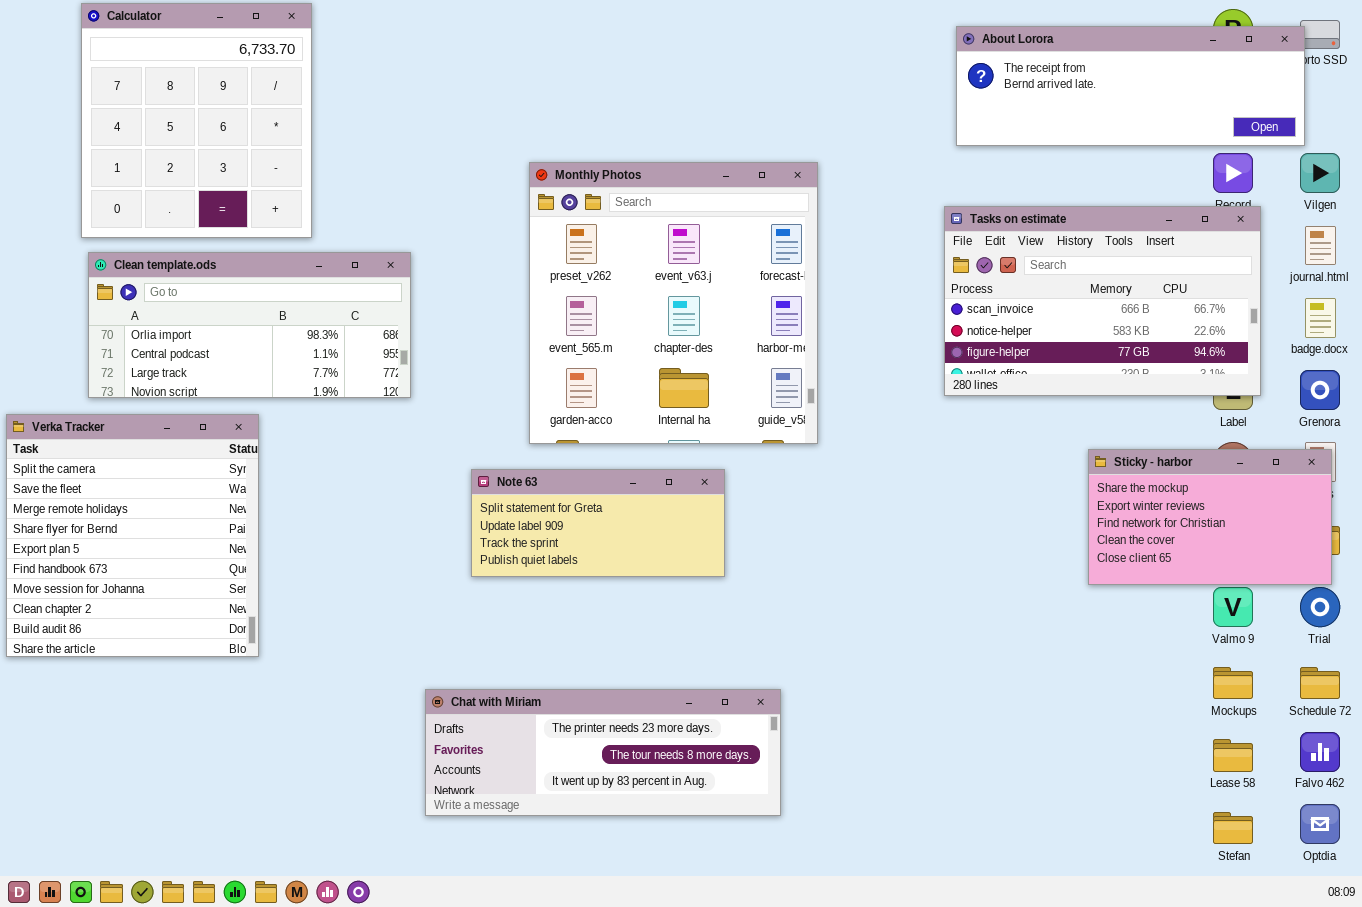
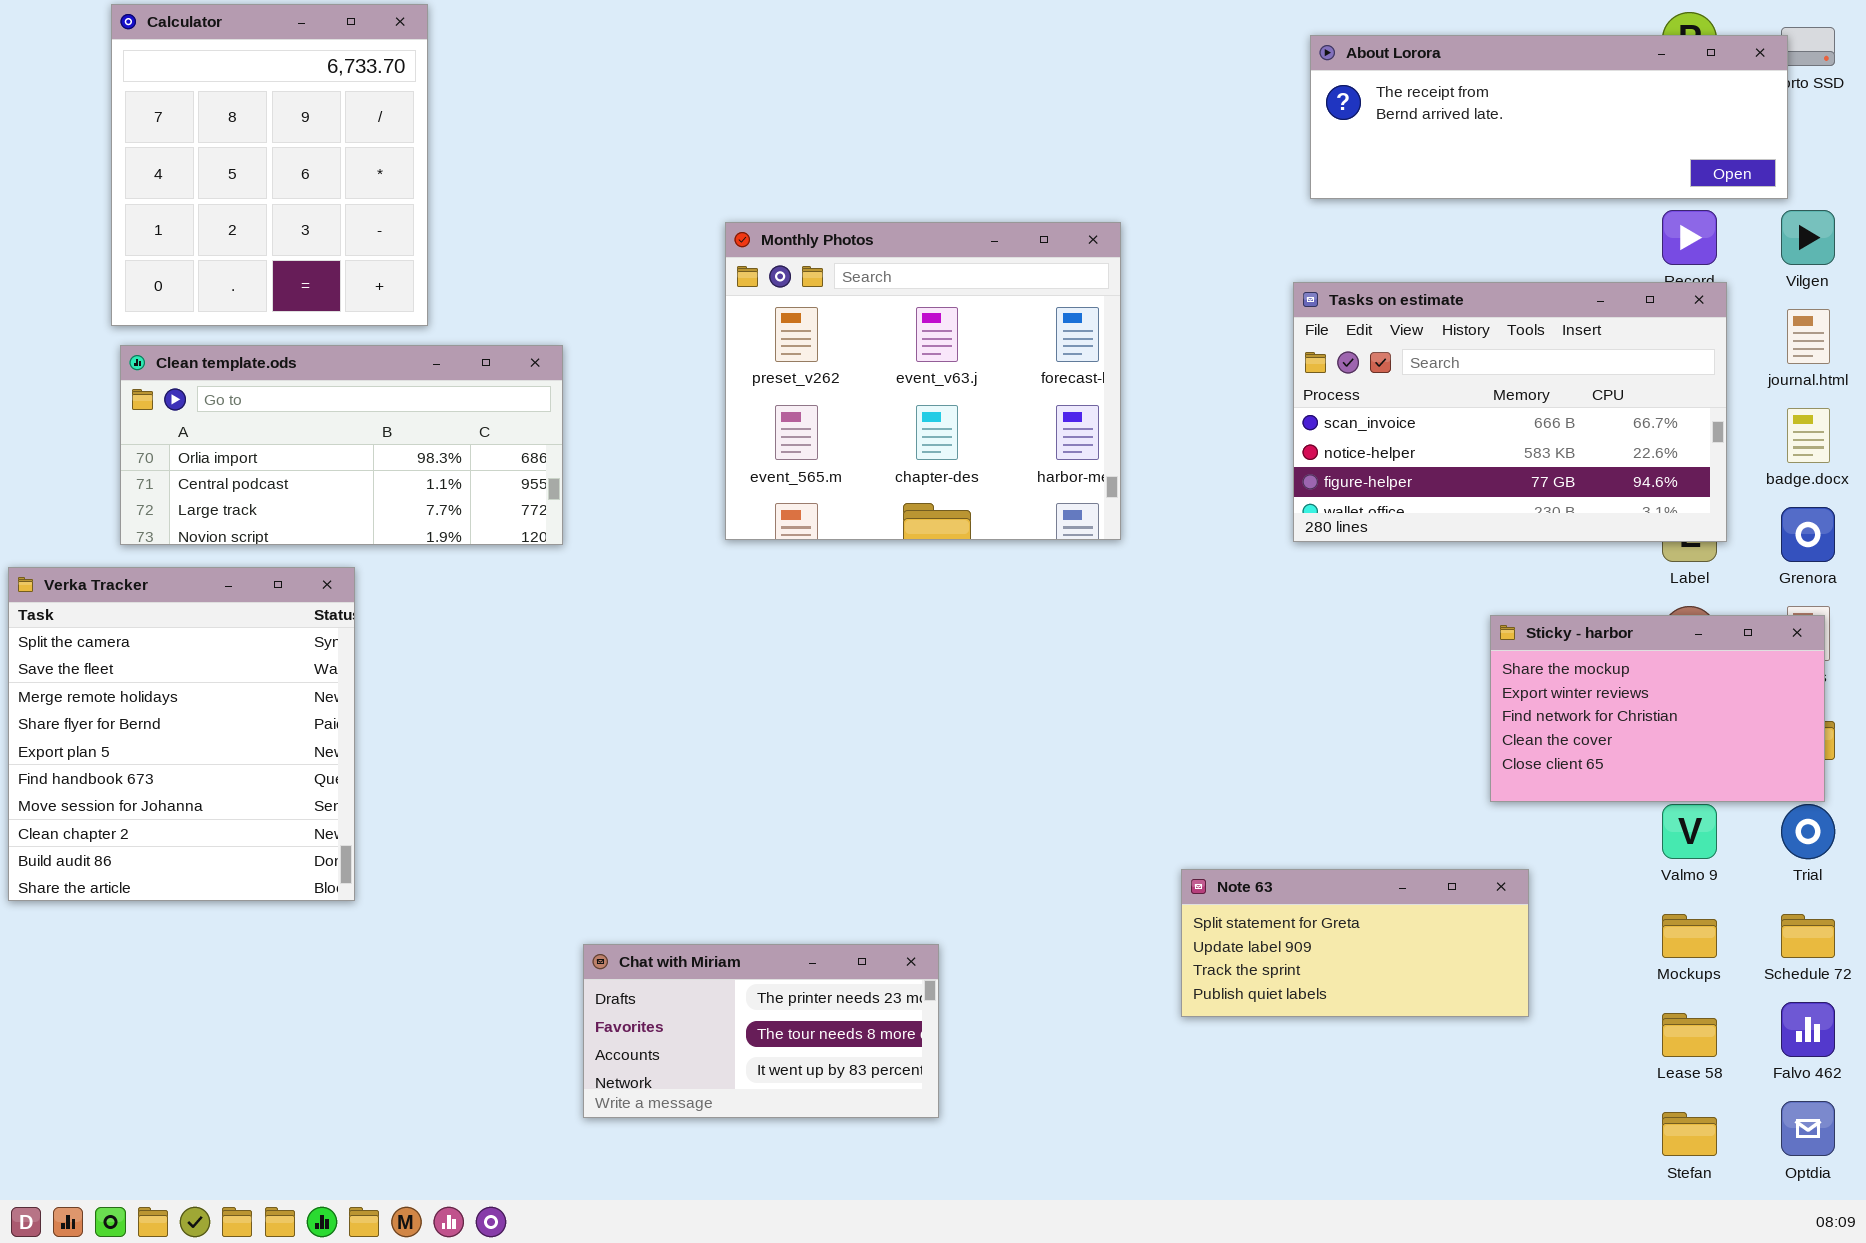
Monthly Photos: [529,162,818,444] -> [725,222,1121,540], resized
Note 63: [471,469,725,577] -> [1181,869,1529,1017], moved
Chat with Miriam: [425,689,781,816] -> [583,944,939,1118], resized

